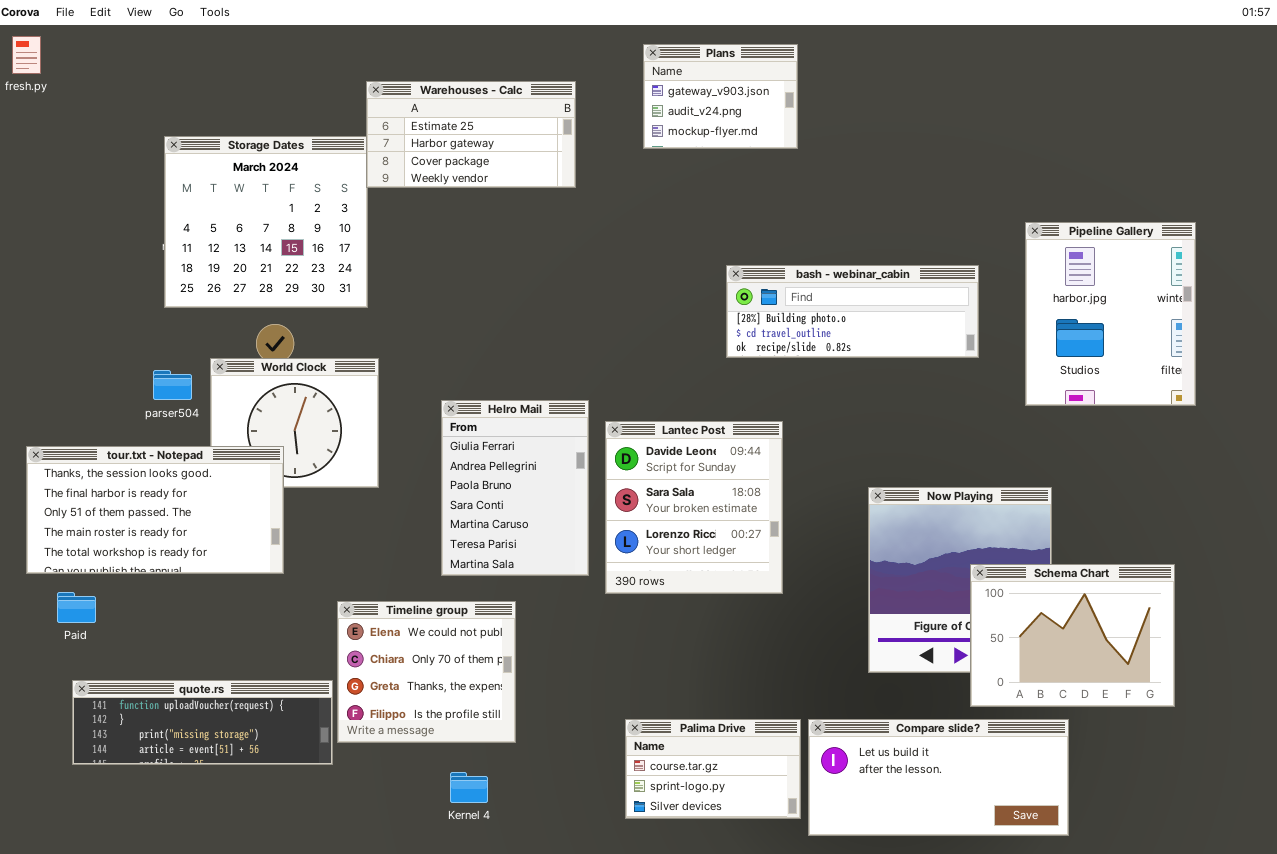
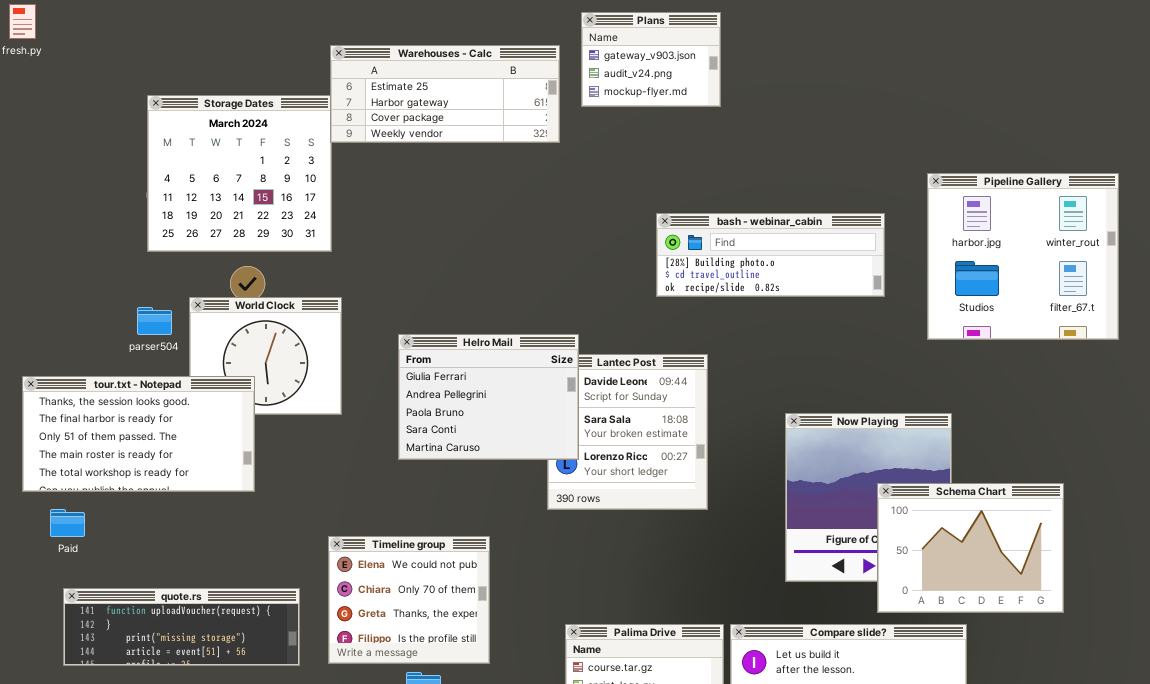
Warehouses - Calc: [366,81,576,188] -> [330,45,560,143], resized
Pipeline Gallery: [1025,222,1196,406] -> [927,173,1119,340], resized
Helro Mail: [441,400,589,576] -> [398,334,579,460], resized
Timeline group: [337,601,516,743] -> [328,536,490,664], moved

